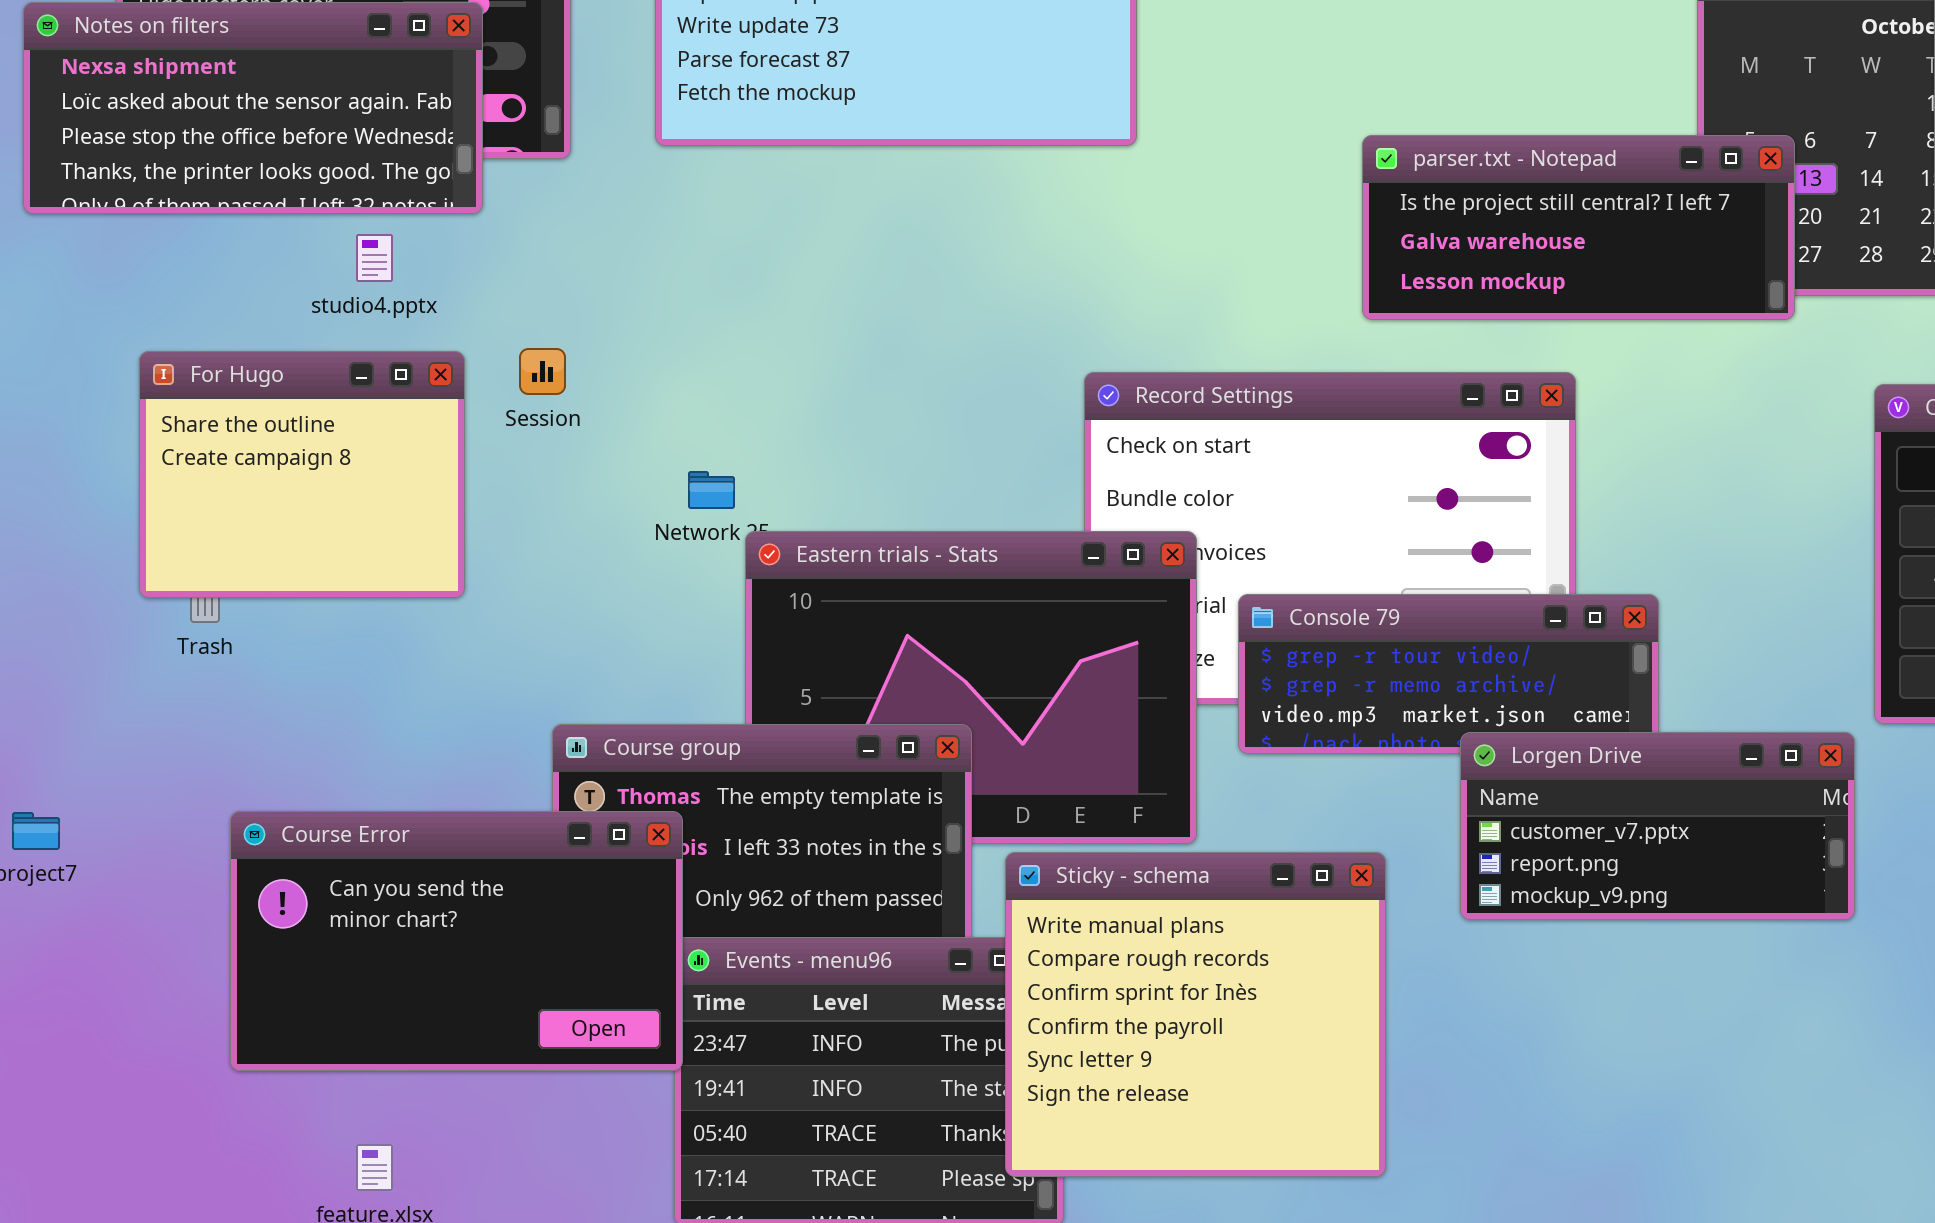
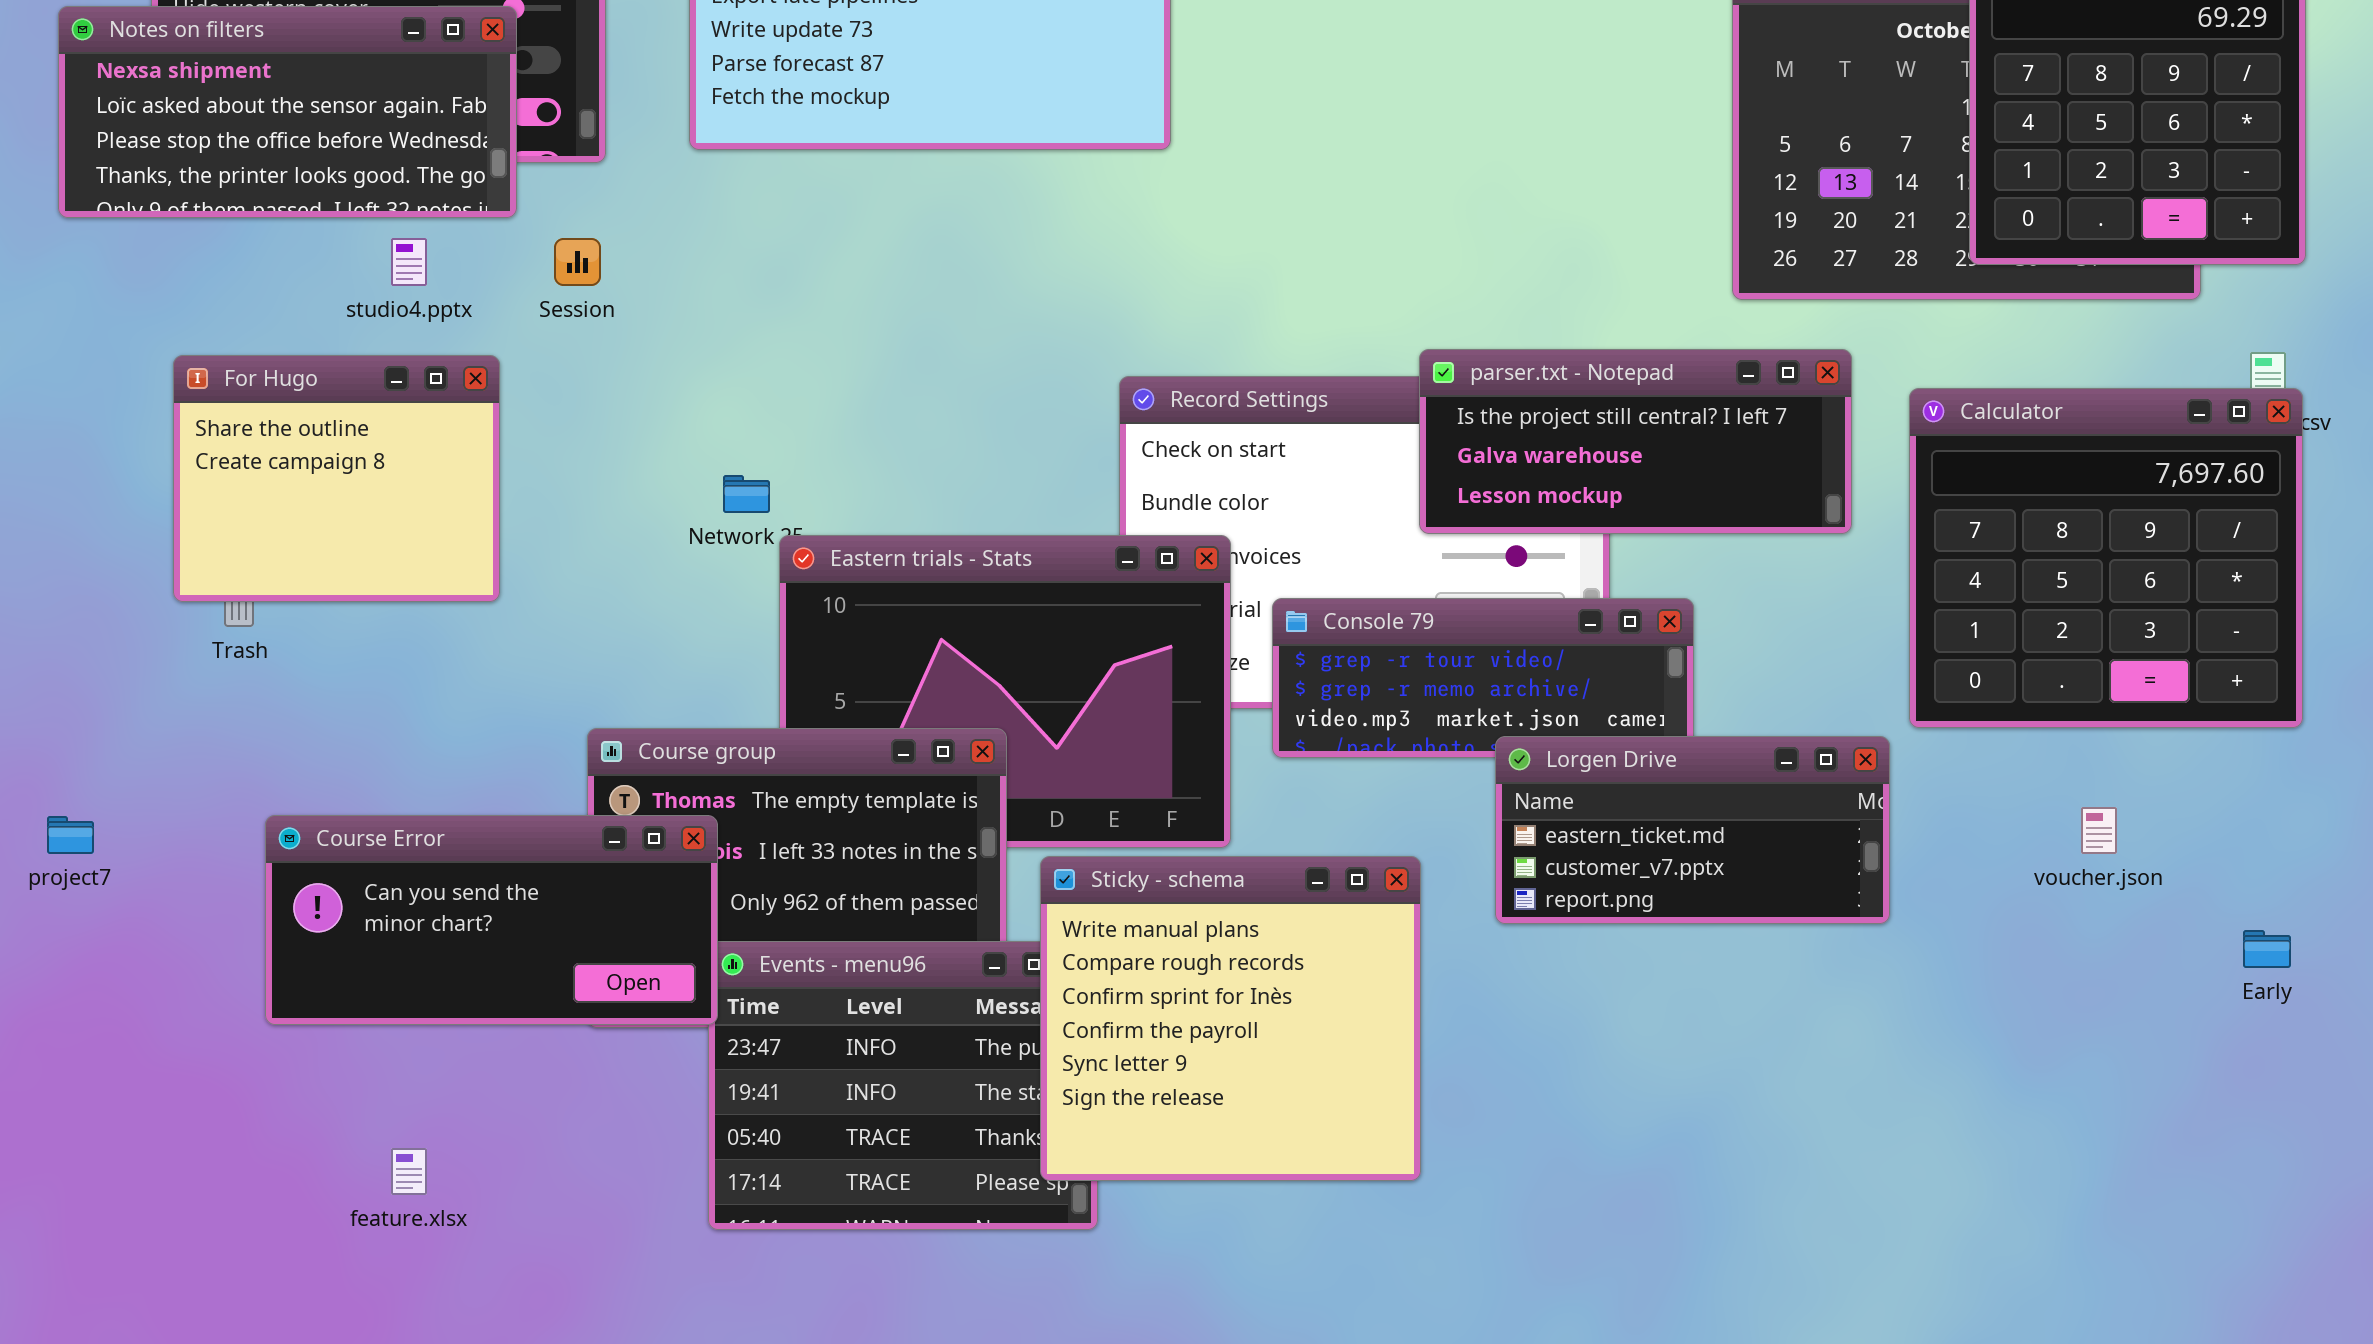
parser.txt - Notepad: [1362,135,1795,320] -> [1419,349,1852,534], moved
Session: [519,348,566,395] -> [554,238,601,286], moved
Lorgen Drive: [1460,732,1855,920] -> [1495,736,1890,924], scrolled up 1 row
Course Error: [230,811,683,1071] -> [265,815,718,1025], resized

